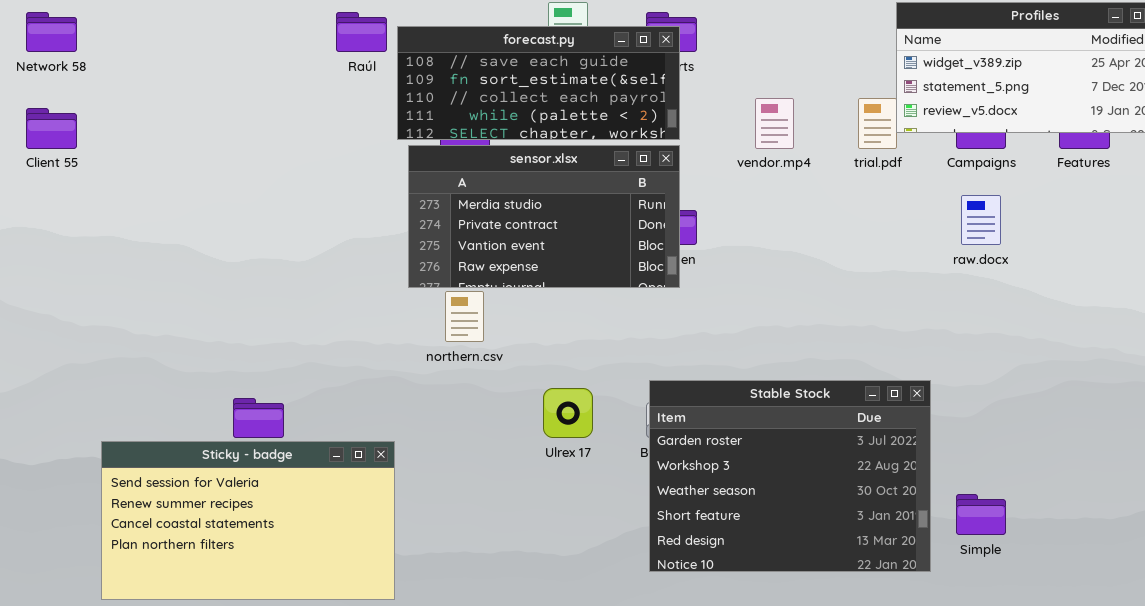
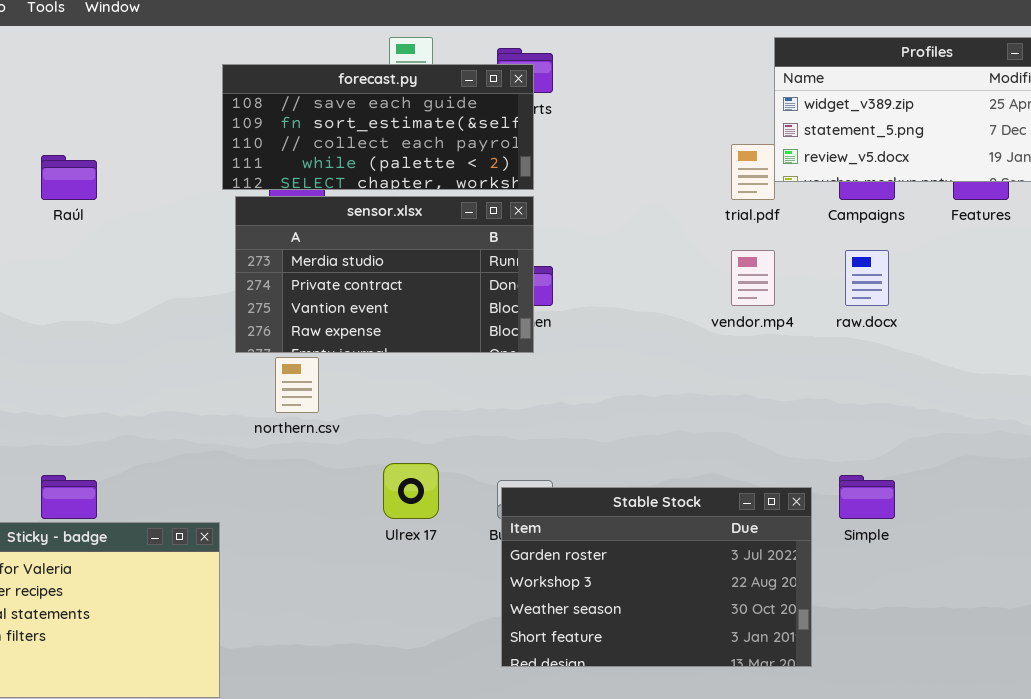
Raúl: [336,12,387,52] -> [41,155,97,200], moved
vendor.mp4: [755,98,794,149] -> [731,250,775,306], moved
Stable Stock: [649,380,931,572] -> [501,487,812,667], resized
Simple: [956,494,1006,535] -> [839,475,895,519], moved

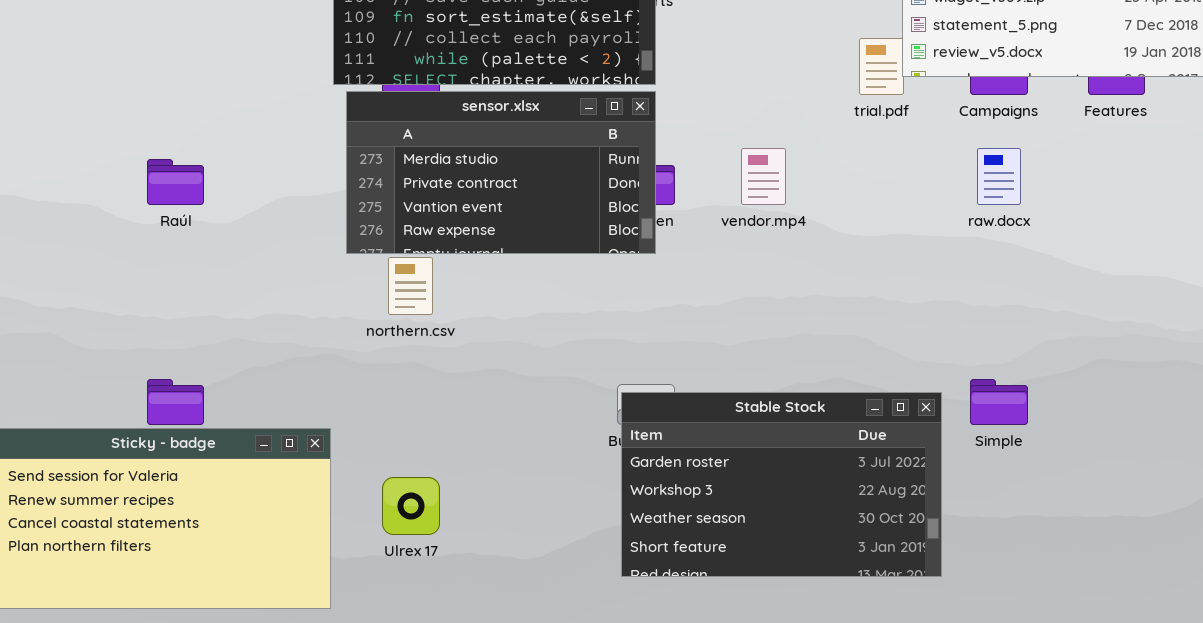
Raúl: [41,155,97,200] -> [147,159,204,205], moved
vendor.mp4: [731,250,775,306] -> [741,148,786,205], moved
Ulrex 17: [383,463,439,519] -> [382,477,440,535], moved

